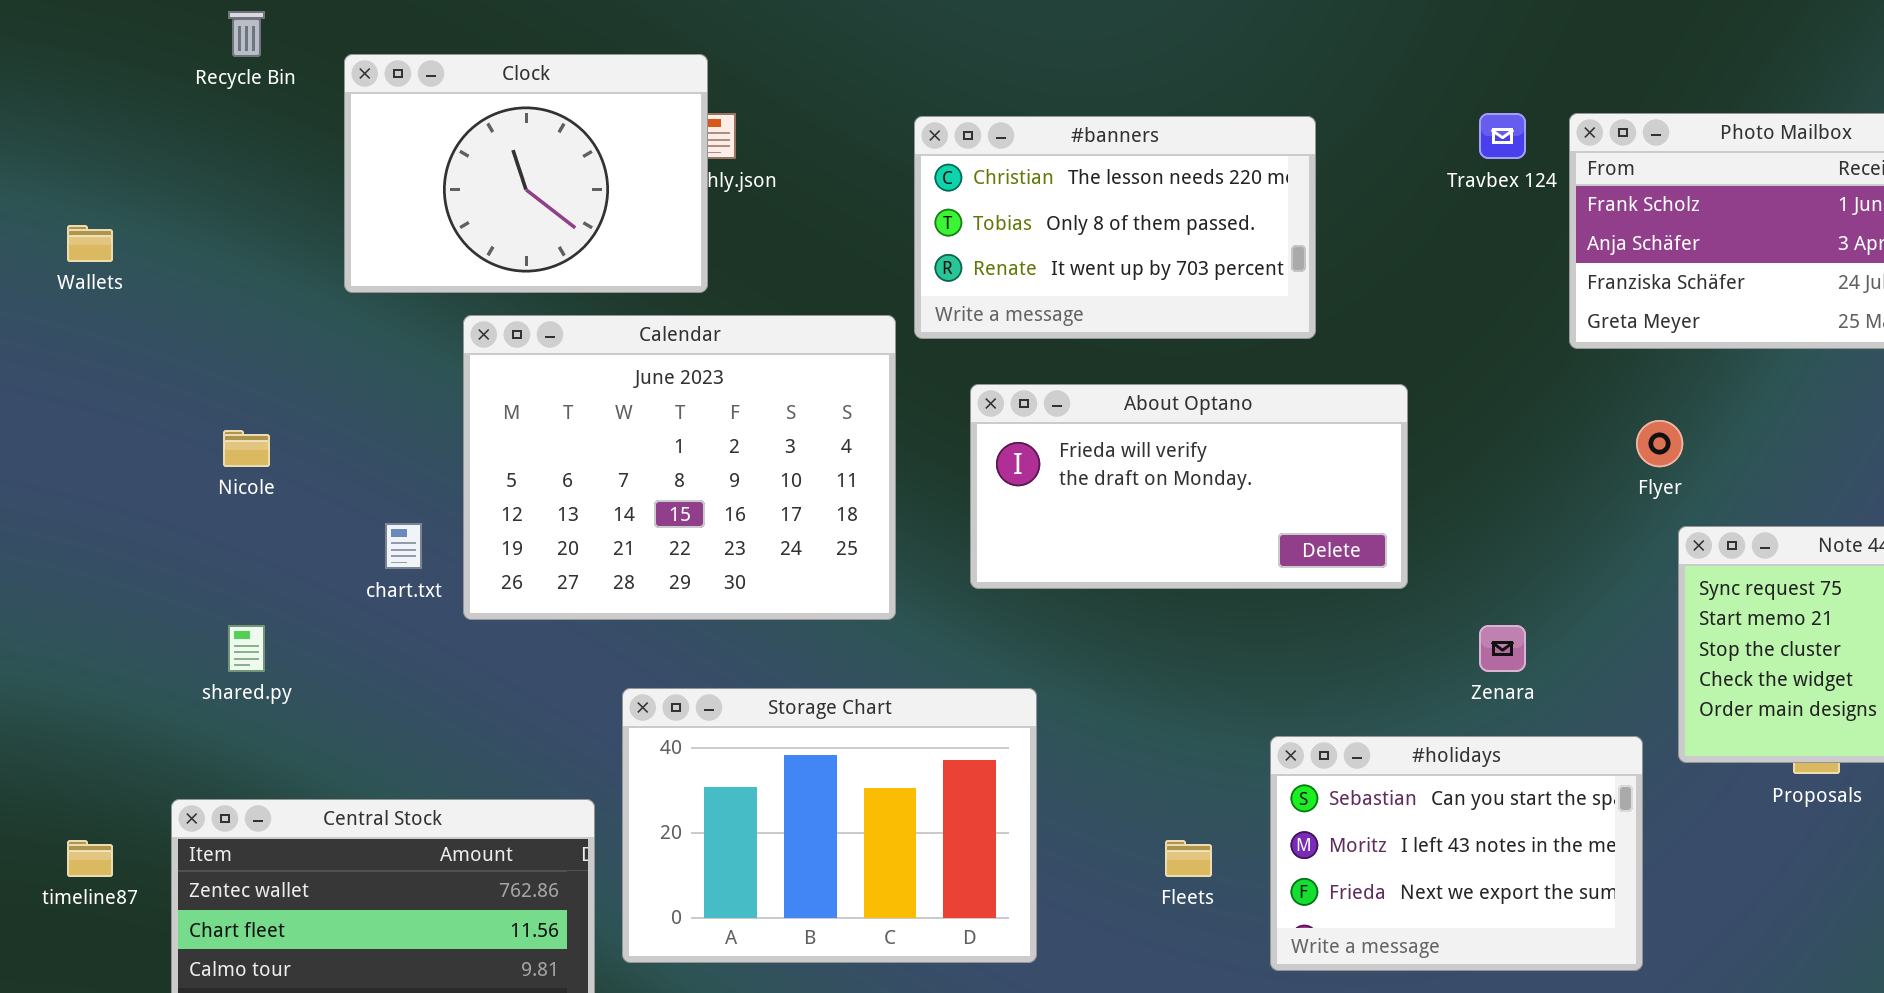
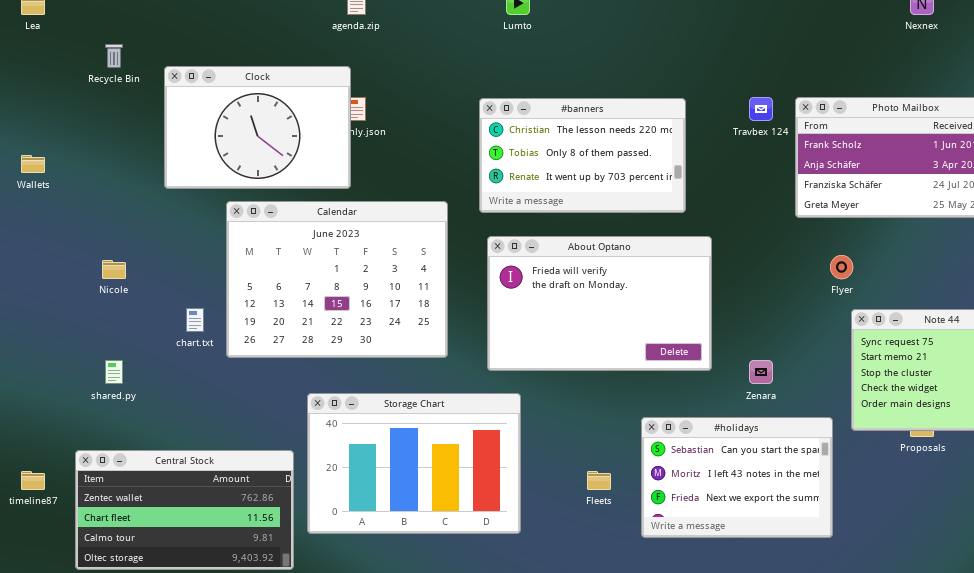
#banners: [914,116,1316,339] -> [479,98,686,213], moved
About Optano: [970,384,1408,589] -> [487,236,712,371], resized

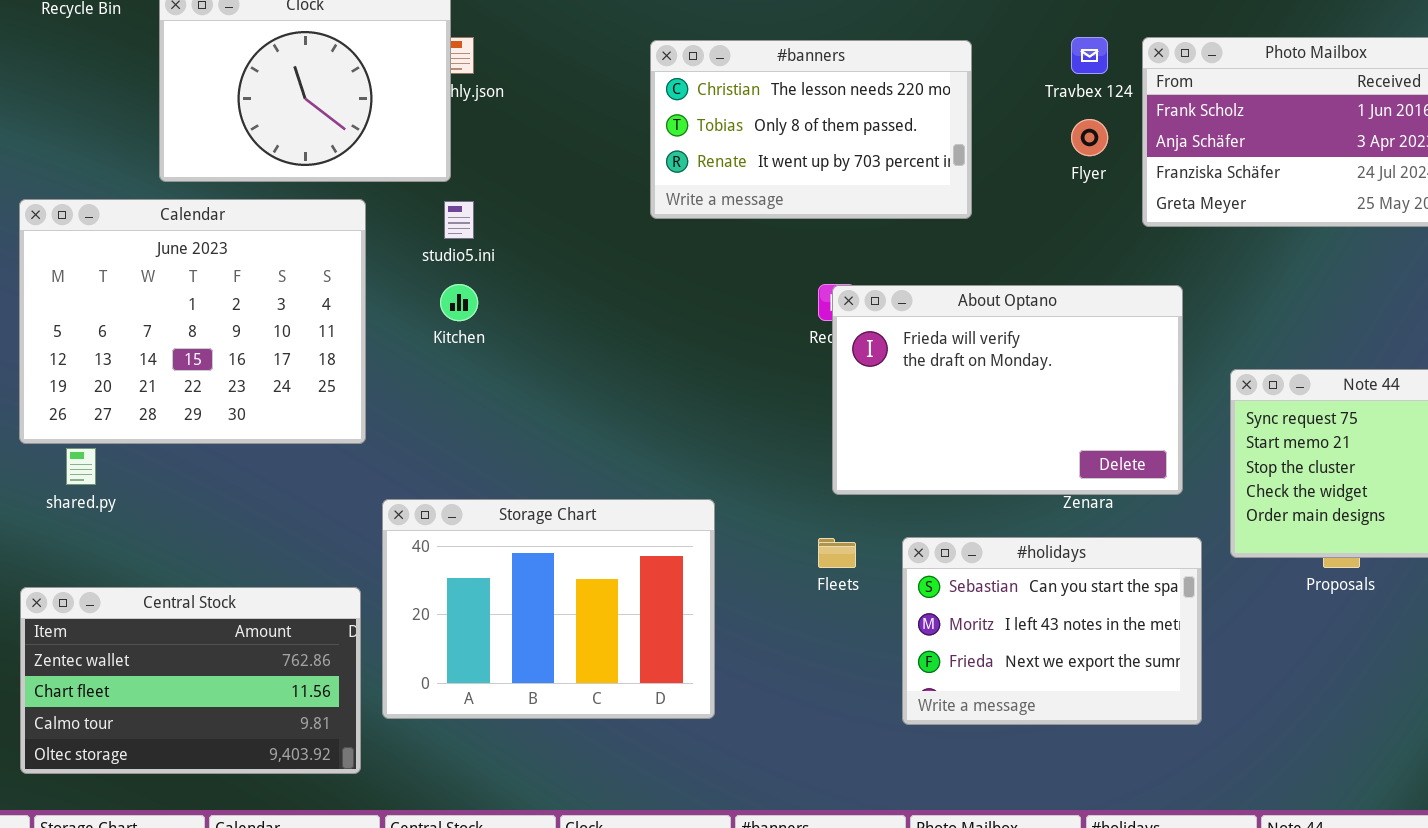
Calendar: [226,201,448,358] -> [19,199,366,444], moved
About Optano: [487,236,712,371] -> [832,285,1183,495], moved
Flyer: [830,255,853,279] -> [1071,119,1108,156], moved
Fleets: [587,471,611,490] -> [818,538,856,568], moved

